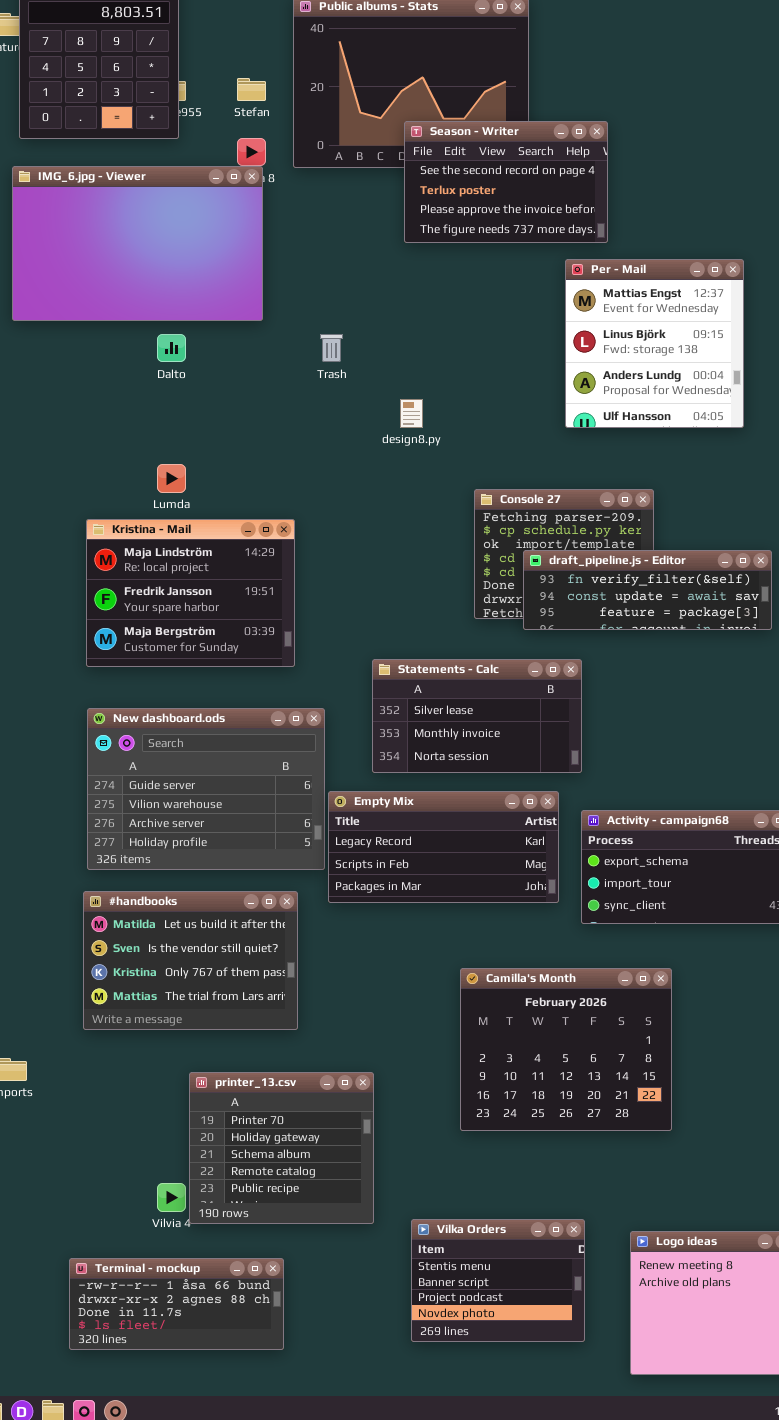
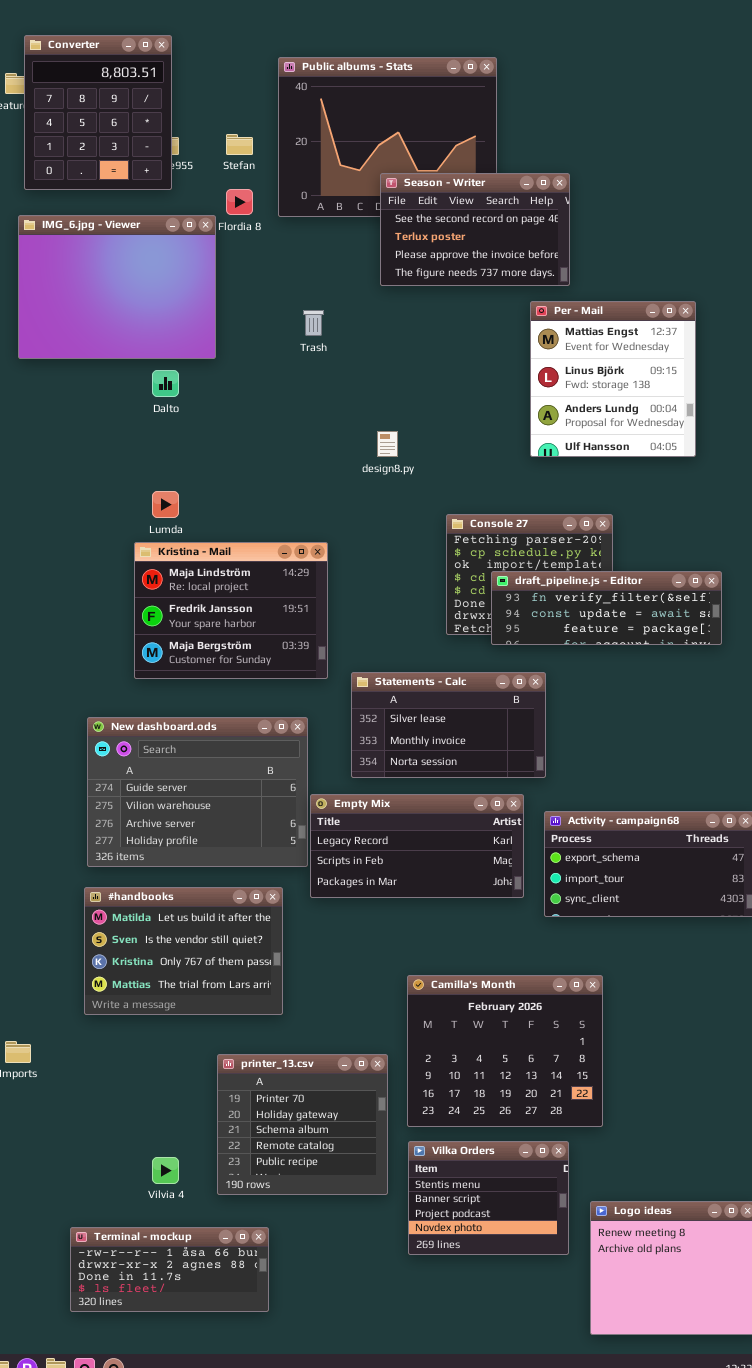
IMG_6.jpg - Viewer: [12,166,263,321] -> [18,215,216,359], resized
Trash: [320,334,343,362] -> [303,310,324,336], moved
Kristina - Mail: [86,519,295,667] -> [134,542,328,679], moved
Camilla's Month: [460,968,672,1131] -> [407,975,603,1127], moved
printer_13.csv: [189,1072,374,1224] -> [217,1054,388,1195], moved
Vilka Orders: [411,1219,585,1342] -> [408,1141,569,1255], moved

